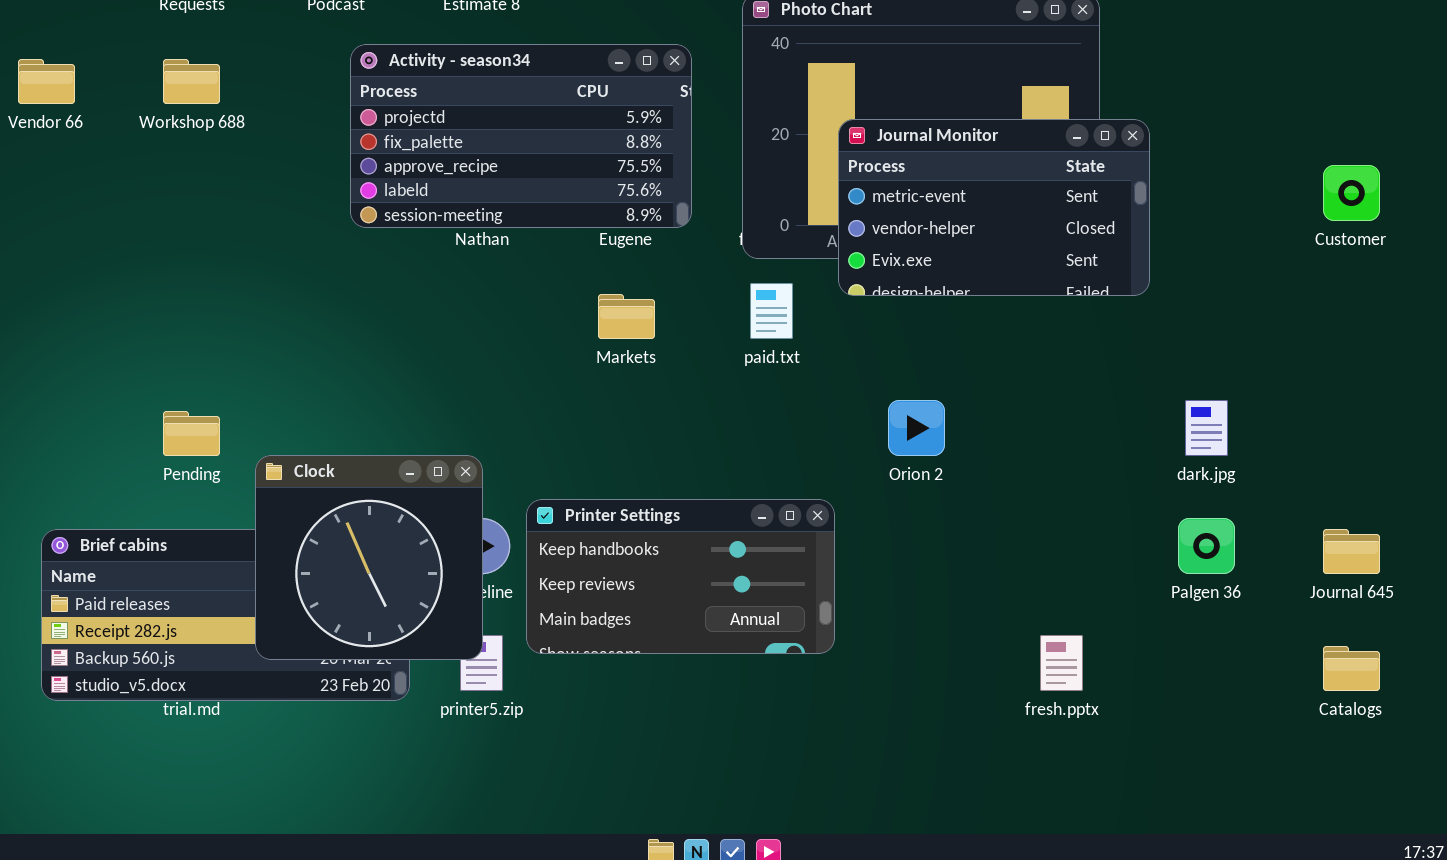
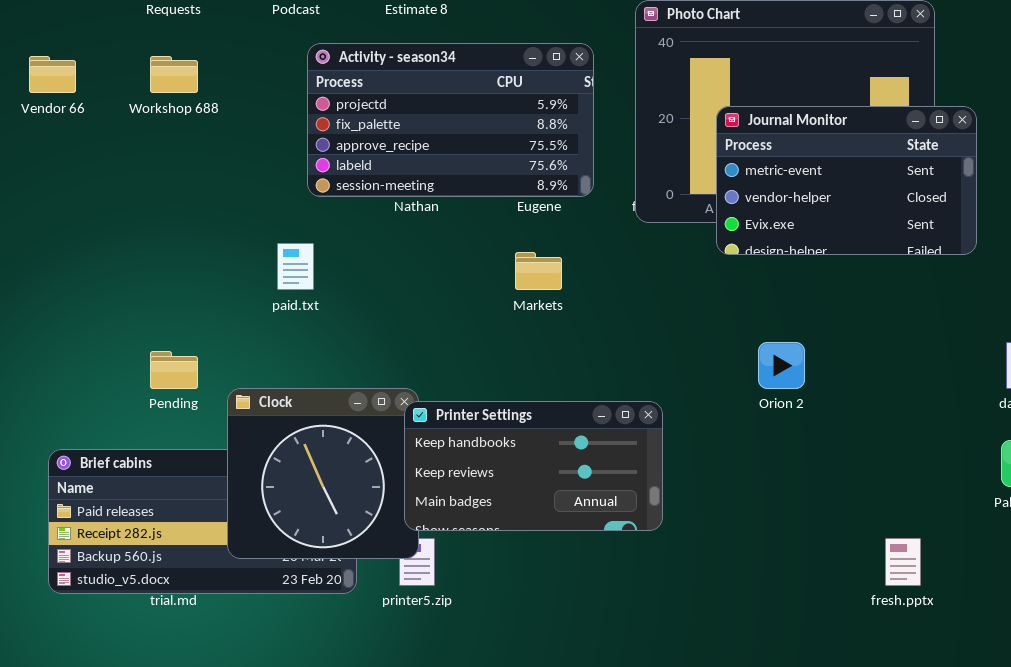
paid.txt: [750,283,793,339] -> [277,243,314,290], moved
Printer Settings: [526,499,835,654] -> [404,401,663,531], moved

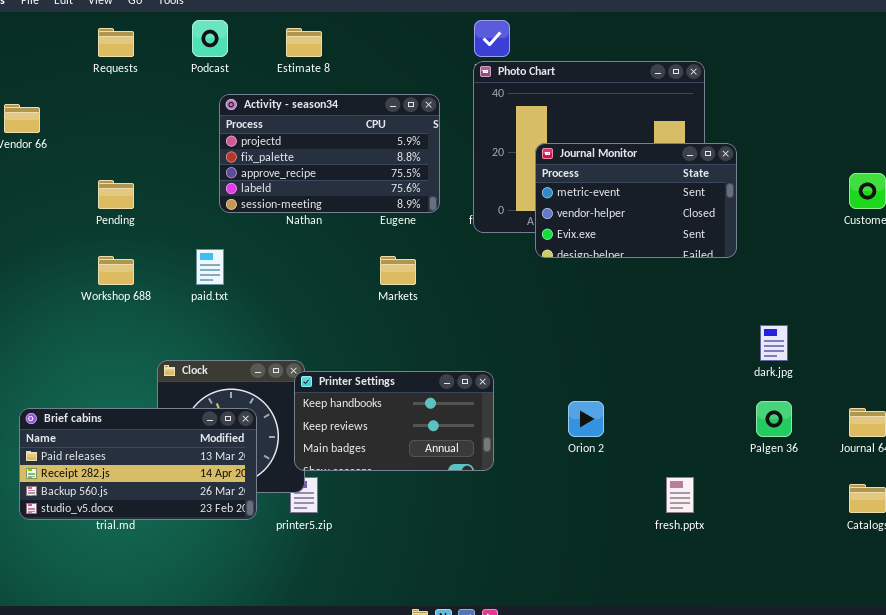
Workshop 688: [150,56,198,93] -> [98,256,134,285], moved
Orion 2: [758,342,805,389] -> [568,401,604,437], moved
Pending: [150,351,198,389] -> [98,180,134,209], moved
Brief cabins: [48,449,357,594] -> [19,408,257,520], raised

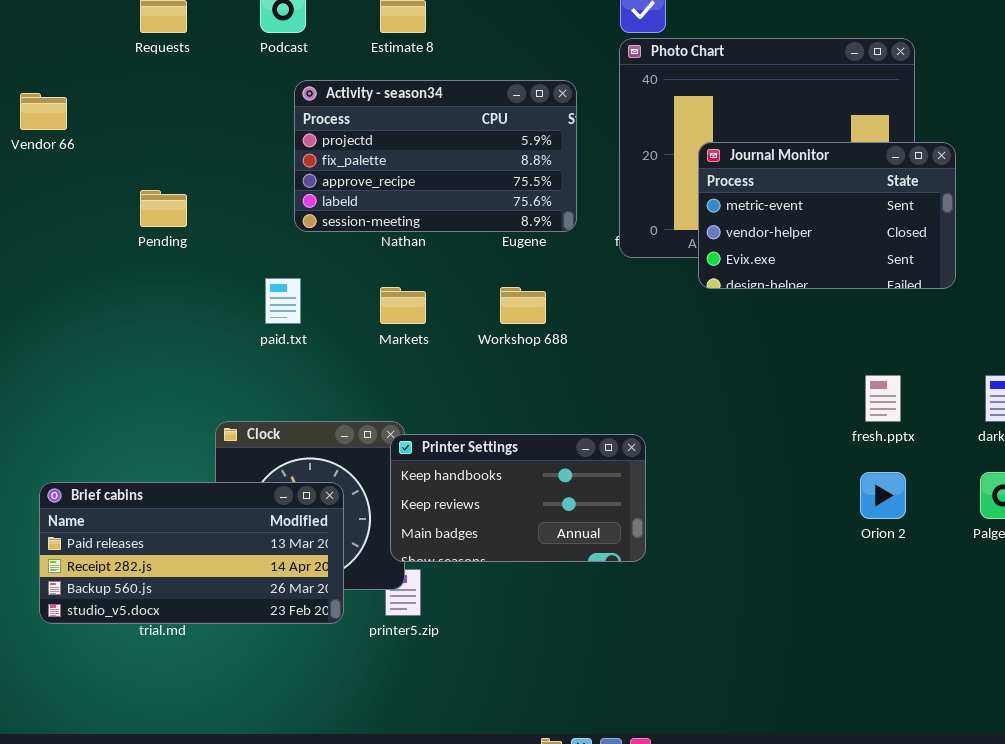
Workshop 688: [98,256,134,285] -> [500,287,546,324], moved
Markets: [380,256,416,285] -> [380,287,426,324], moved
Orion 2: [568,401,604,437] -> [860,472,906,519], moved
fresh.pptx: [666,477,694,513] -> [865,375,901,422], moved

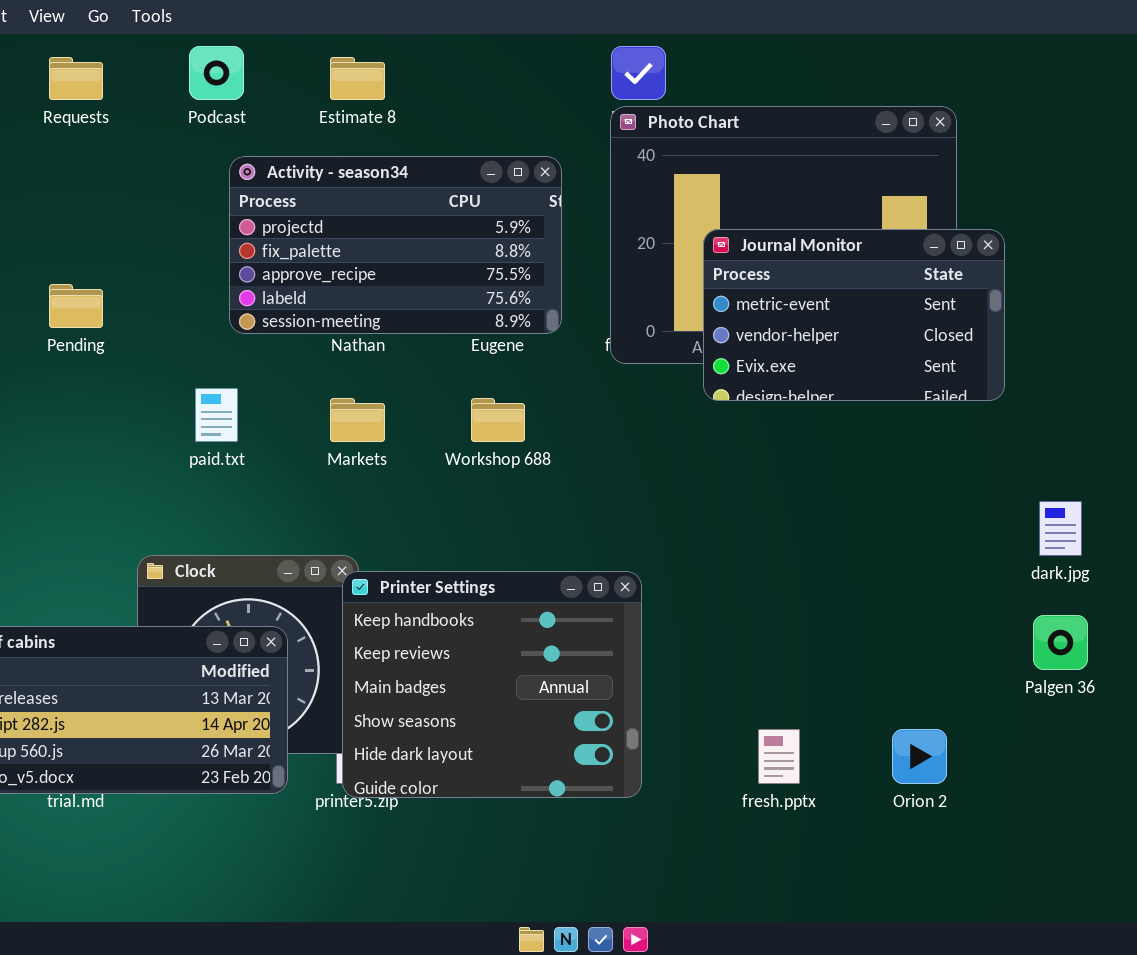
fresh.pptx: [865,375,901,422] -> [758,729,800,784], moved
Printer Settings: [390,434,646,562] -> [342,571,642,798], resized
Orion 2: [860,472,906,519] -> [892,729,947,784], moved

